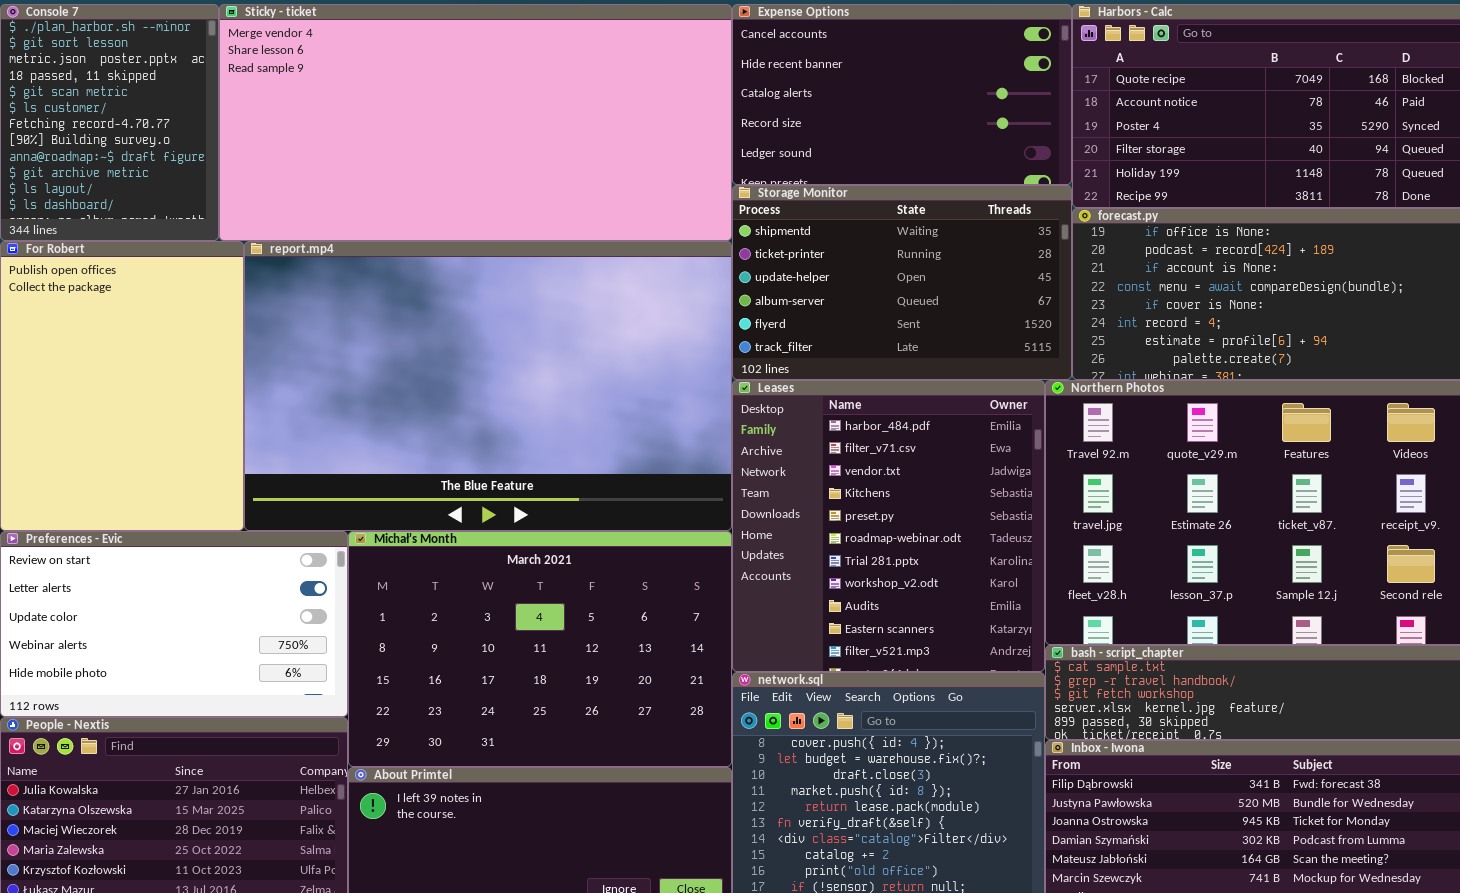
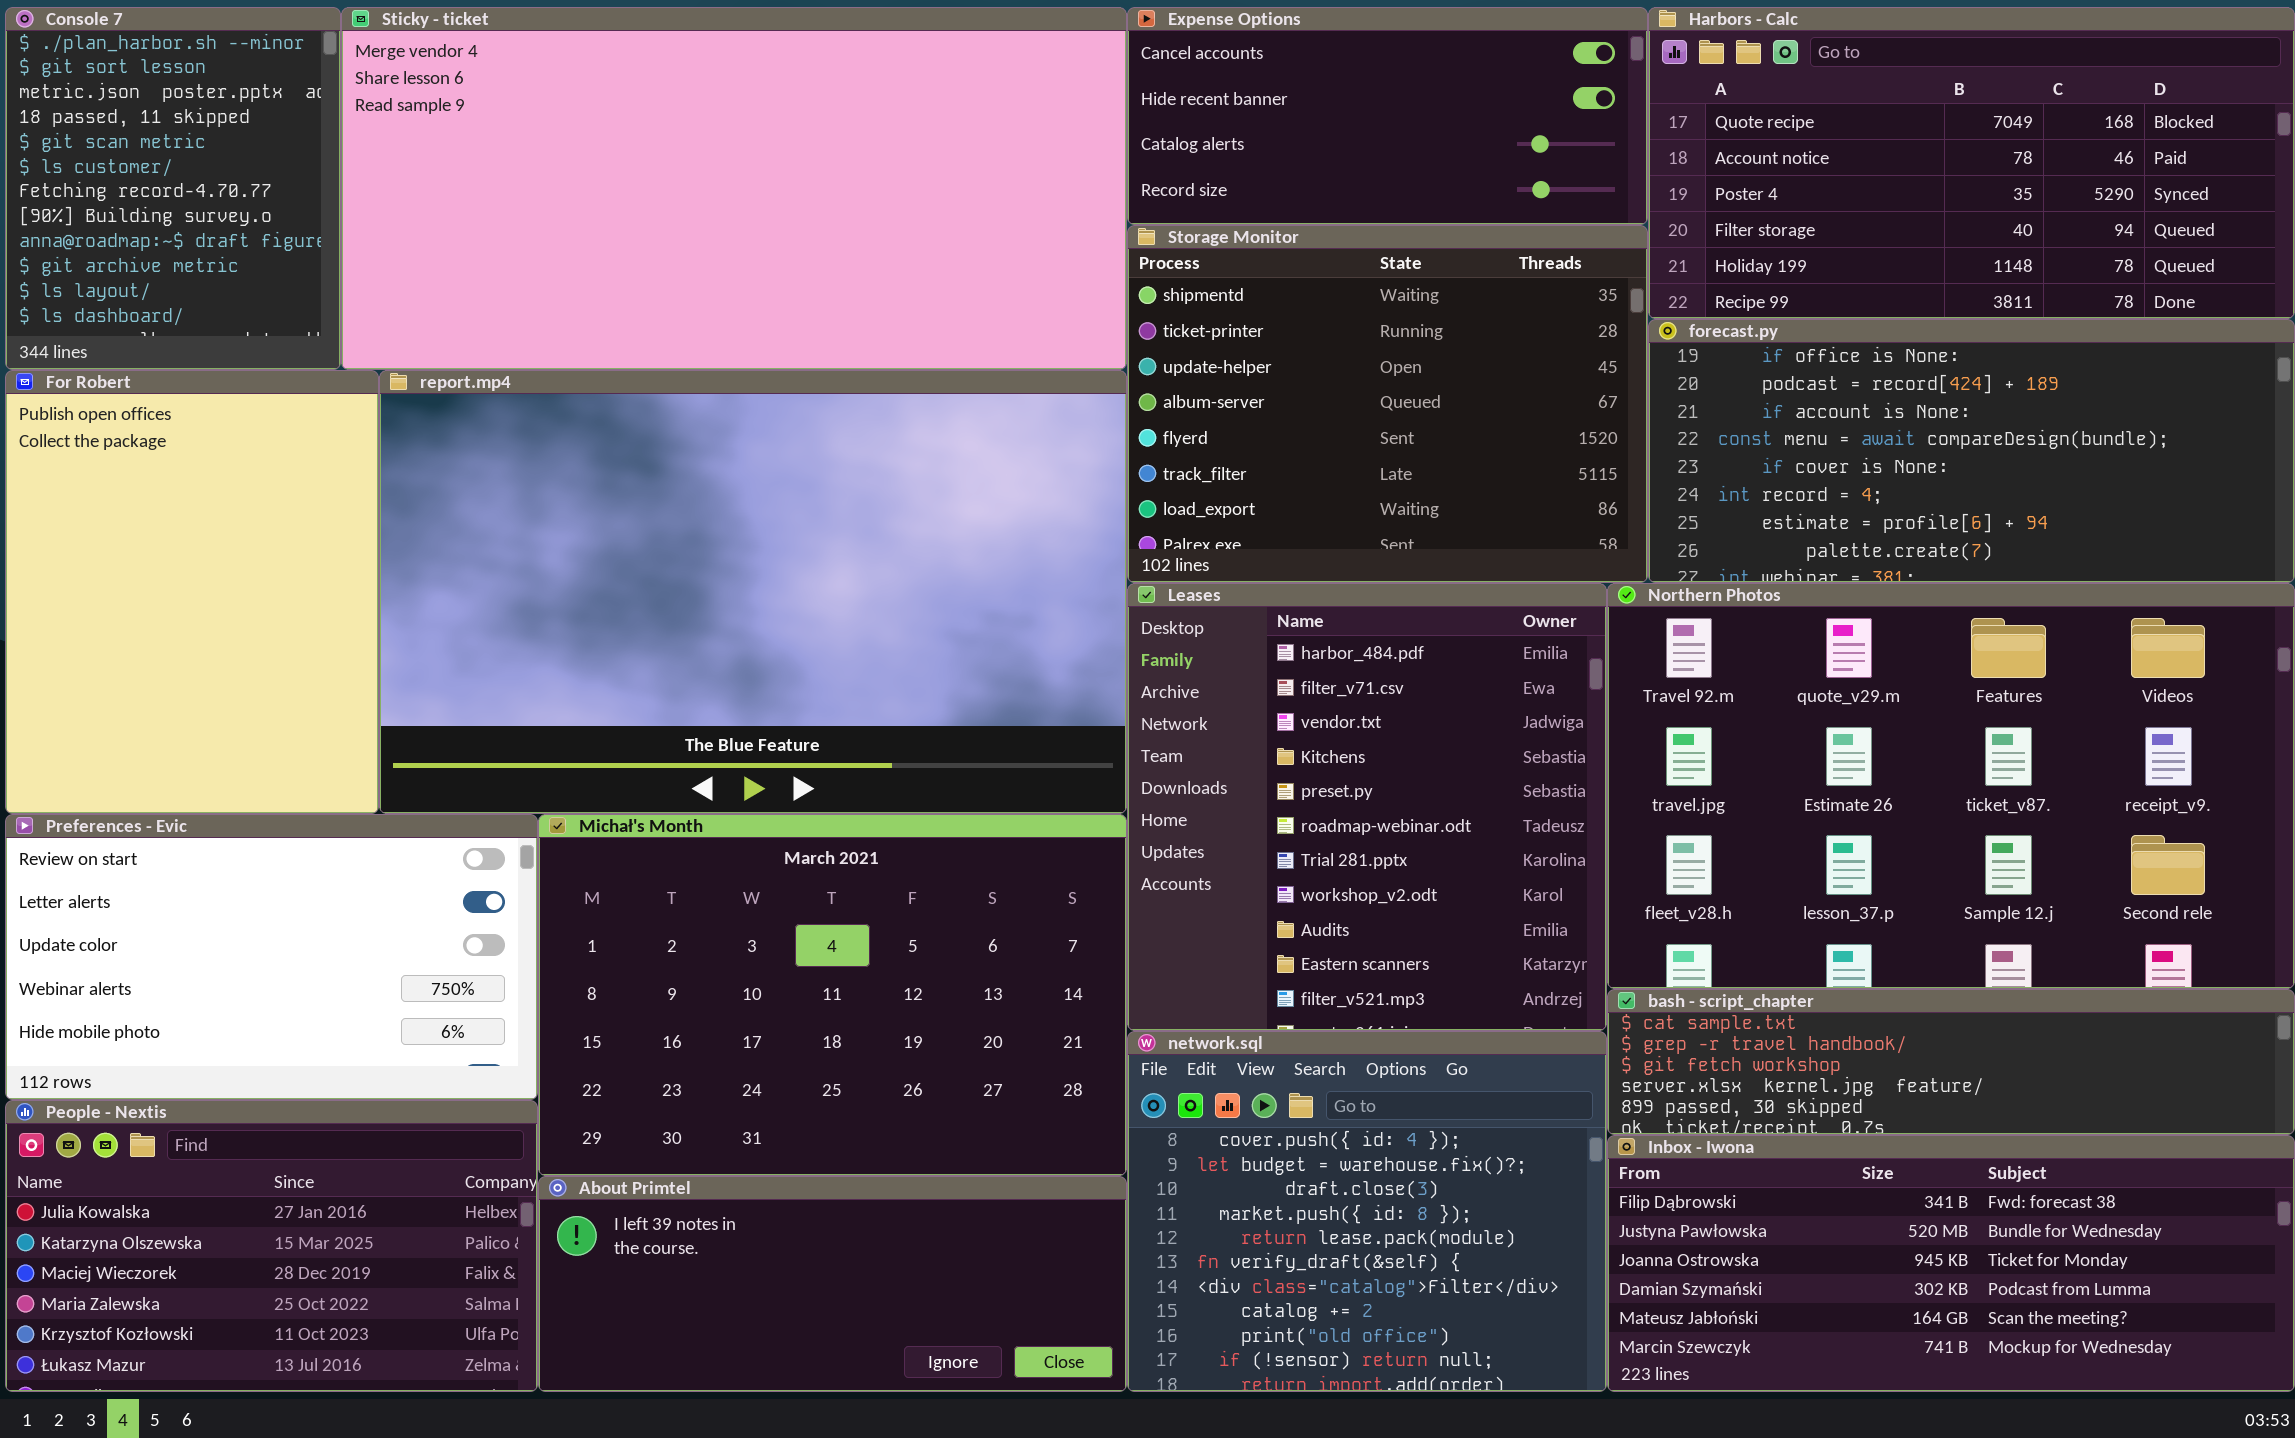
Expense Options: [732,4,1072,185] -> [1127,7,1648,225], resized
Storage Monitor: [732,185,1072,380] -> [1127,225,1648,583], resized

